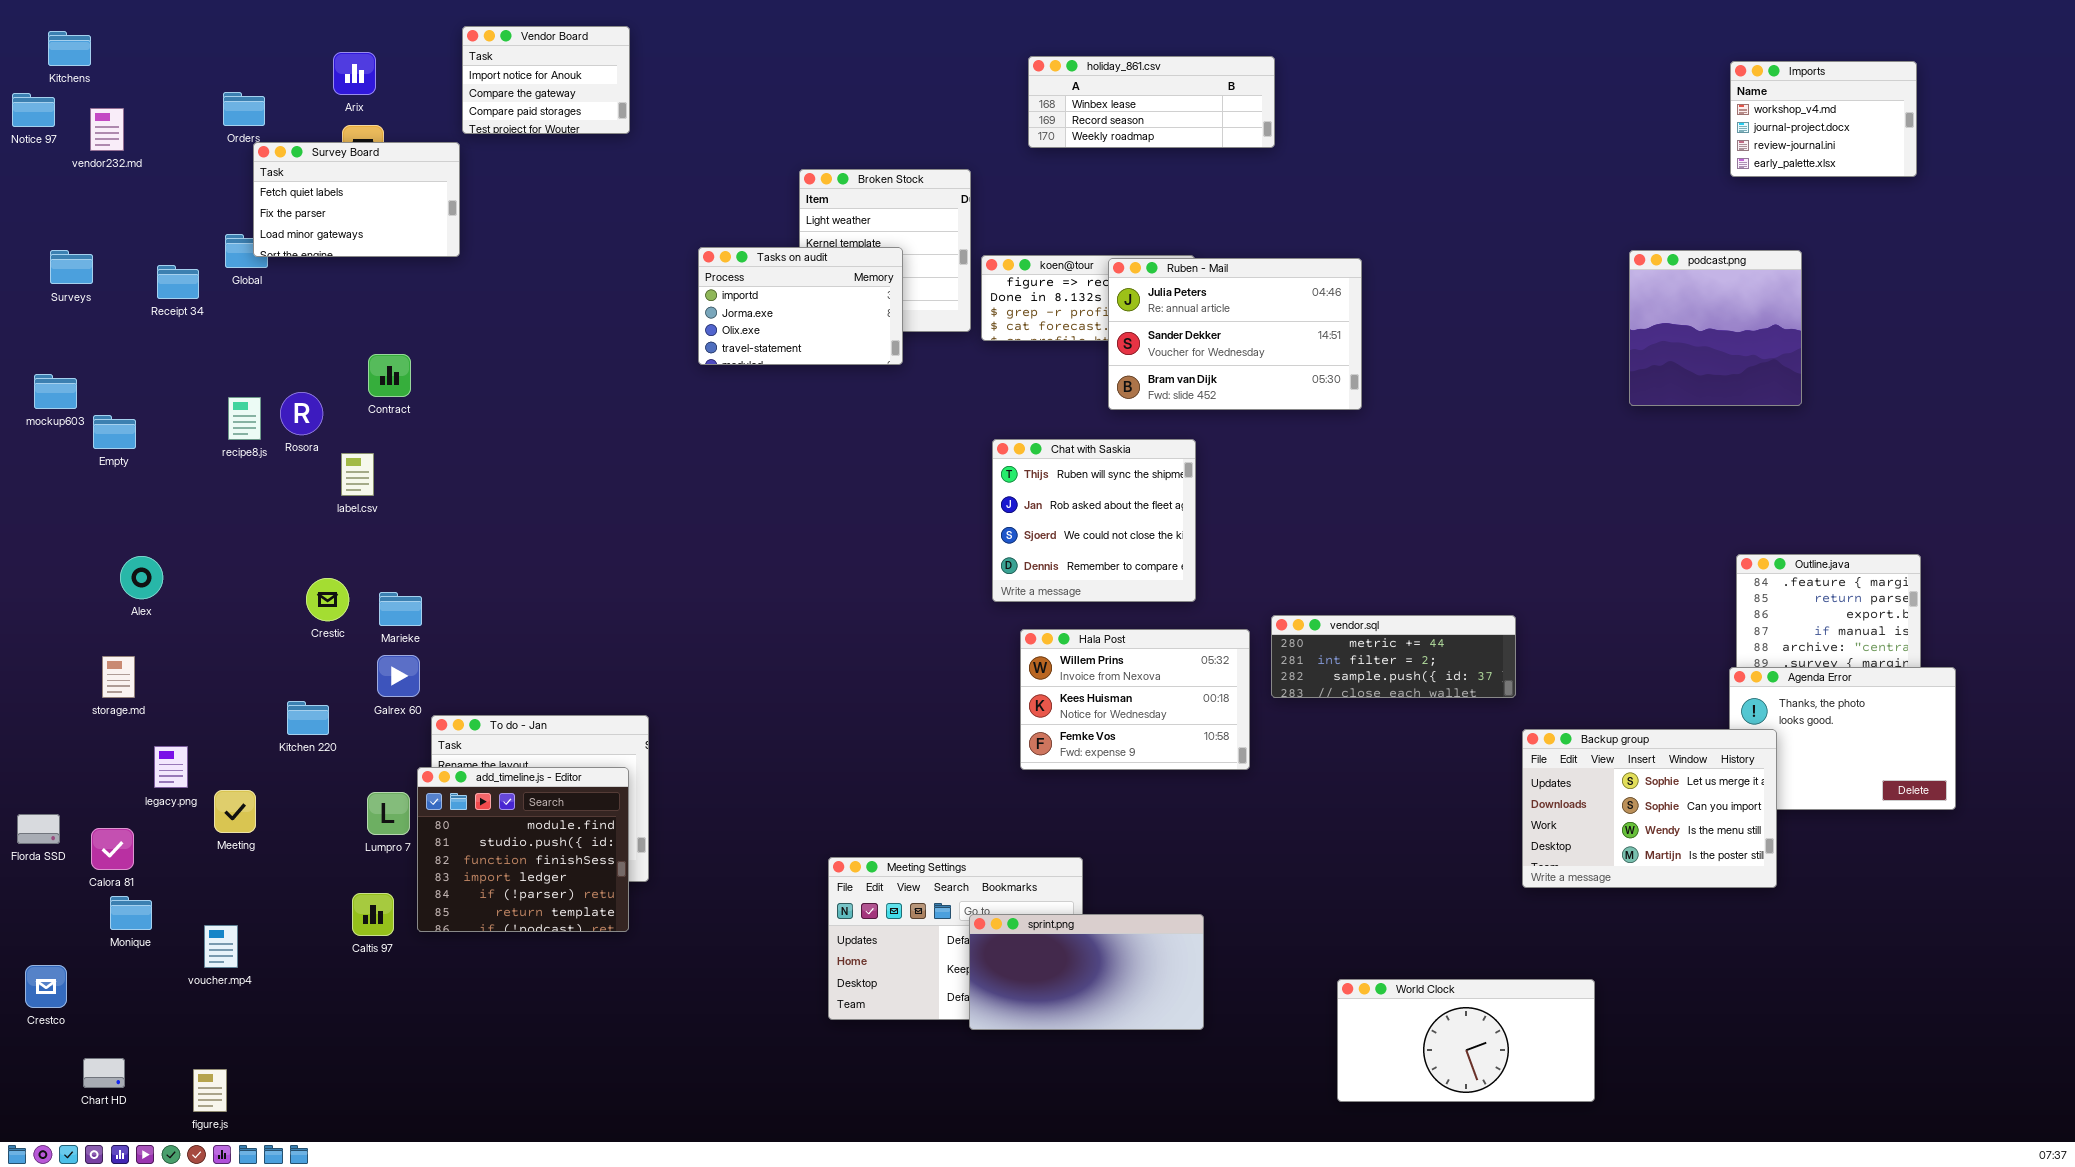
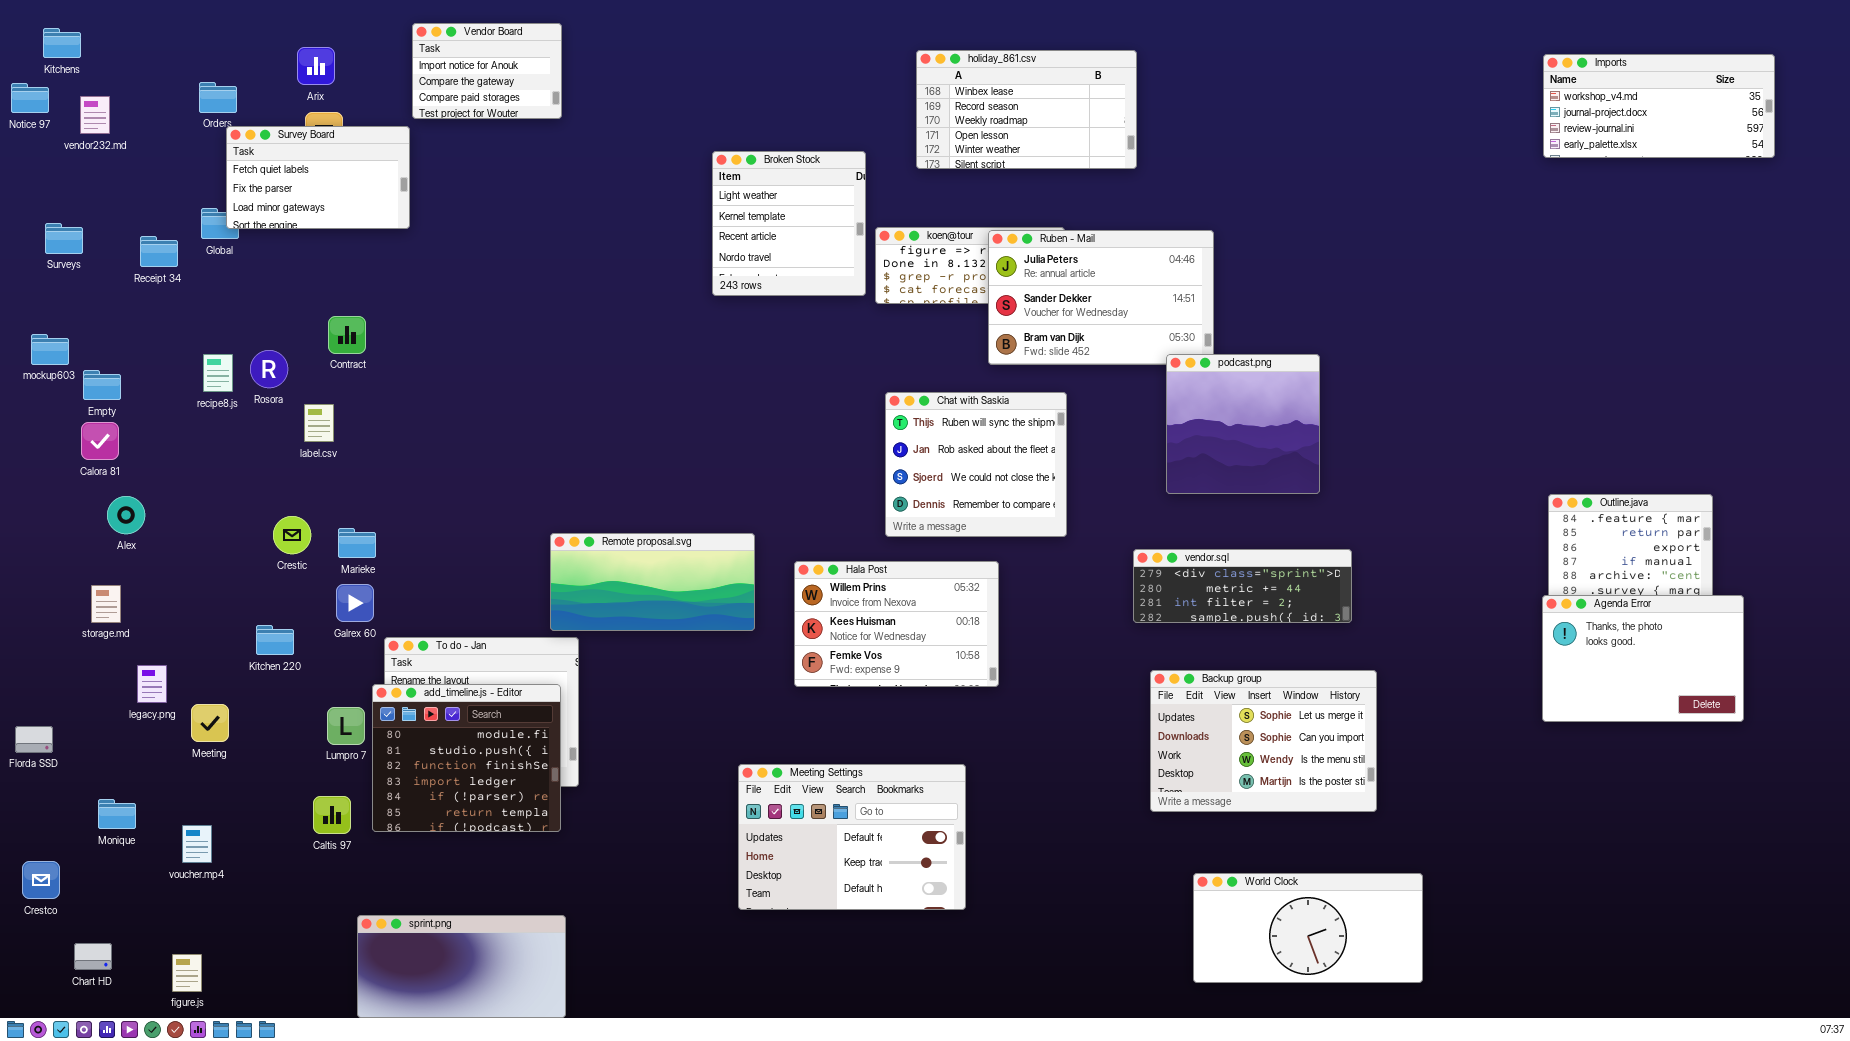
holiday_861.csv: [1028,56,1275,148] -> [916,50,1137,169], resized
Imports: [1730,61,1917,177] -> [1543,54,1775,158], resized
Tasks on audit: [698,247,903,365] -> none, closed
podcast.png: [1629,250,1802,406] -> [1166,354,1320,494], moved
Remote proposal.svg: none -> [550,533,755,631], opened
vendor.sql: [1271,615,1516,698] -> [1133,549,1352,623], scrolled up 1 row
Hala Post: [1020,629,1250,770] -> [794,561,999,687], moved
Backup group: [1522,729,1777,888] -> [1150,670,1377,812], moved
Calora 81: [91,828,134,870] -> [81,422,119,460], moved
sprint.png: [969,914,1204,1030] -> [357,915,566,1018], moved

